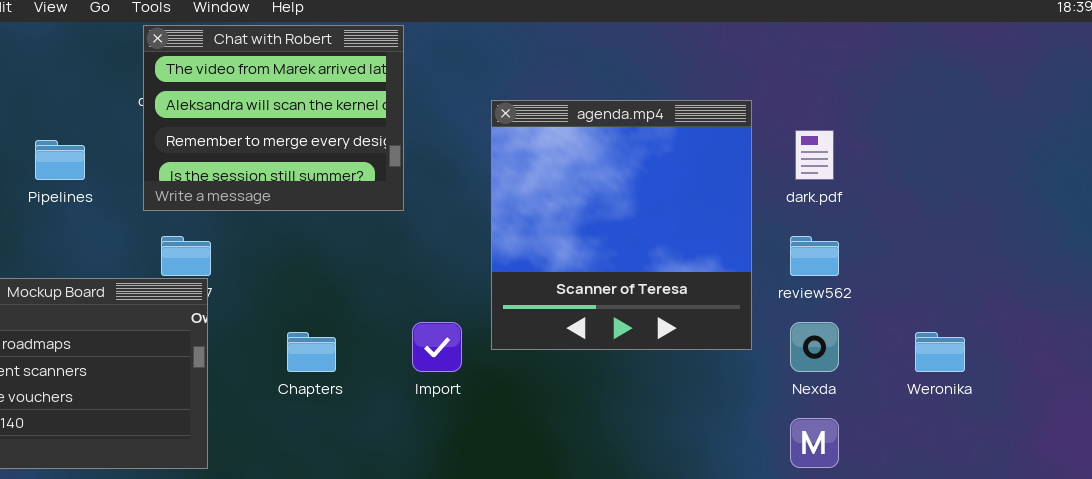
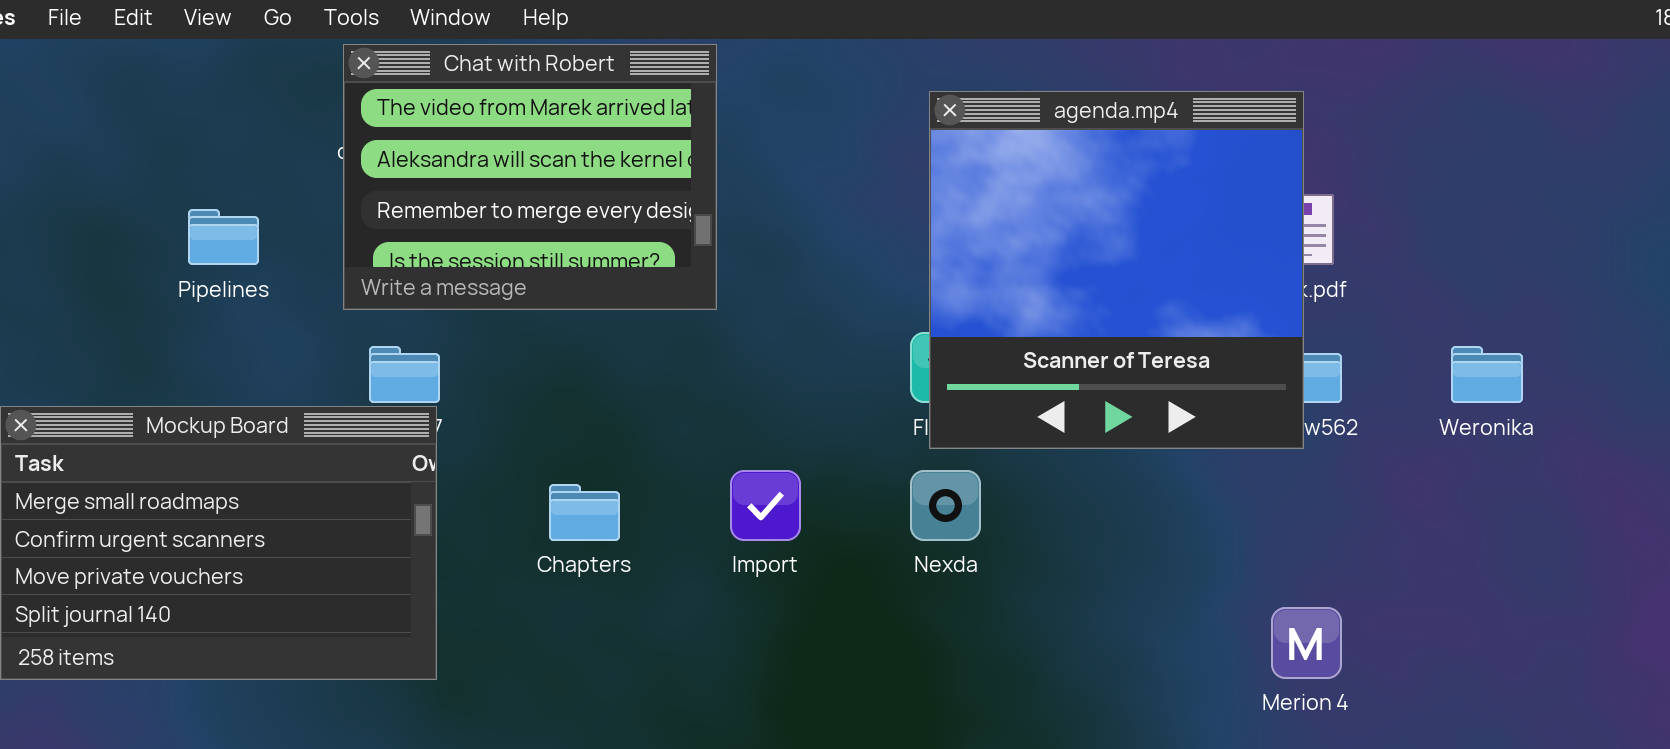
agenda.mp4: [491,100,752,350] -> [929,91,1304,449], moved
Nexda: [790,322,839,372] -> [910,470,981,541], moved
Weronika: [915,332,965,372] -> [1451,346,1523,403], moved

